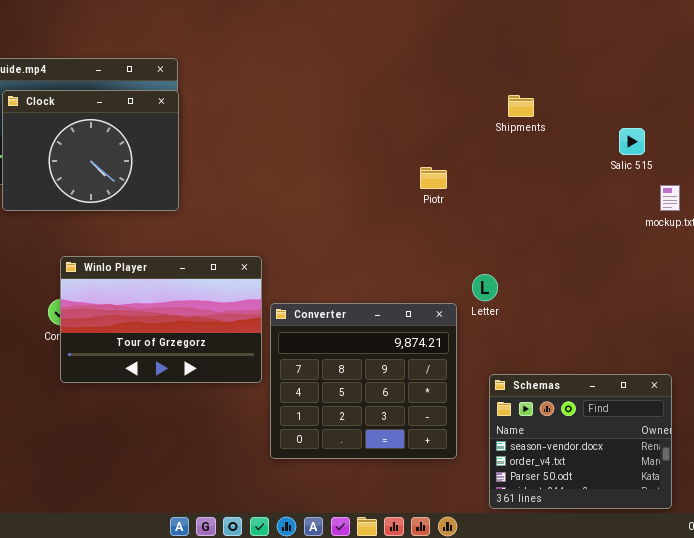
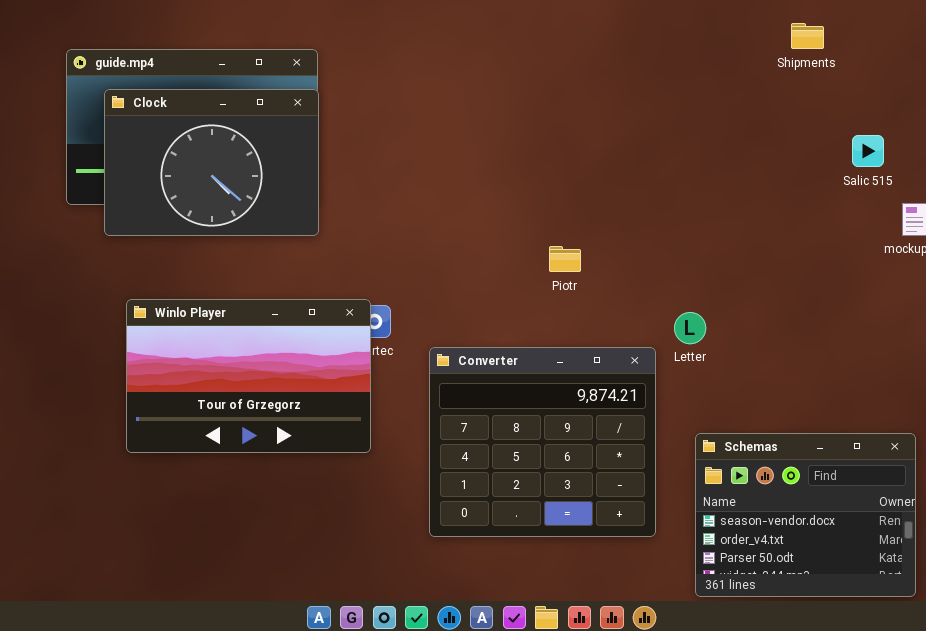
Shipments: [508,95,534,117] -> [791,23,824,49], moved
Piotr: [420,167,447,189] -> [549,246,581,272], moved
Winlo Player: [60,256,262,383] -> [126,299,371,453], moved

